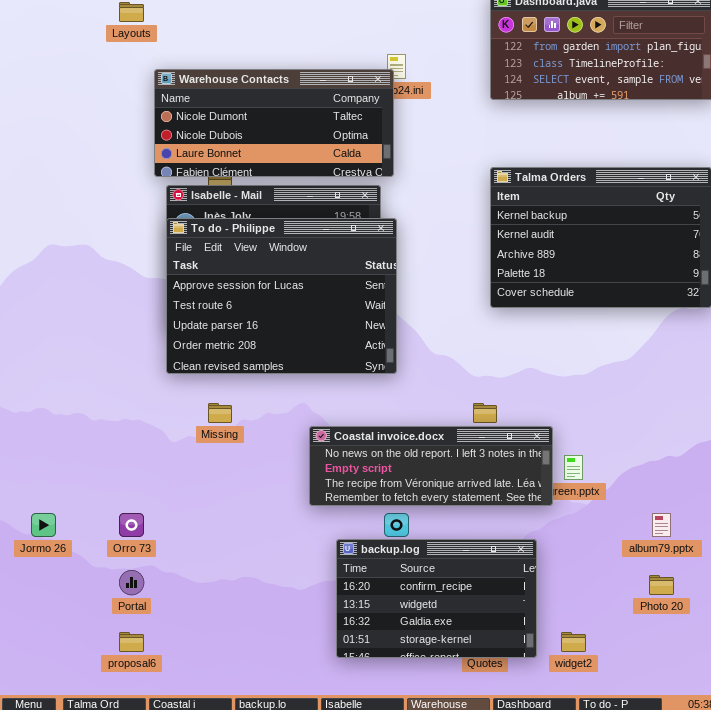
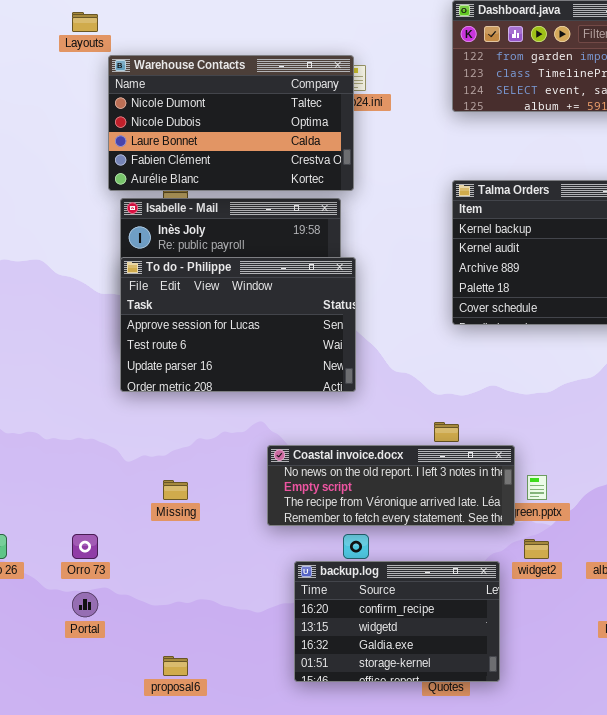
Warehouse Contacts: [154,69,394,177] -> [108,55,354,191], resized
To do - Philippe: [166,218,397,374] -> [120,257,356,392], resized
Missing: [208,403,232,423] -> [163,480,188,500], moved
proposal6: [119,632,144,652] -> [163,656,188,676], moved
widget2: [561,632,586,652] -> [524,539,549,559], moved

